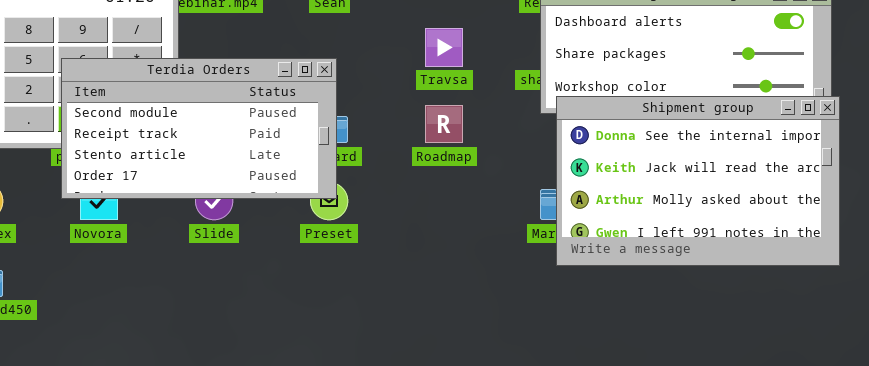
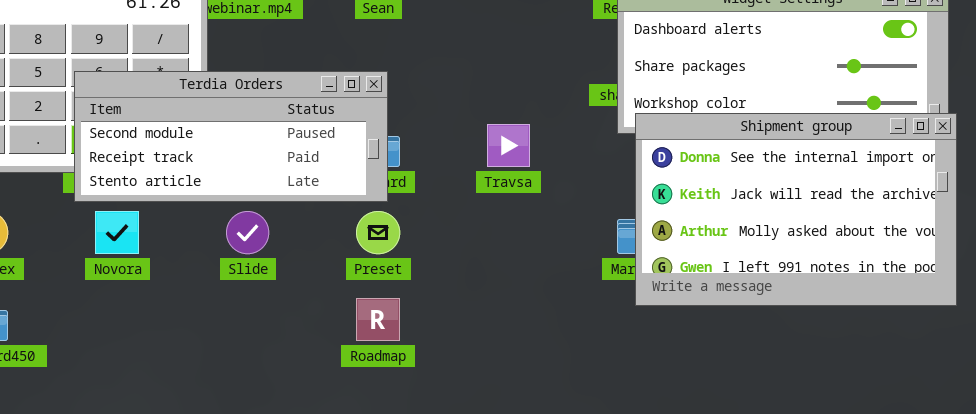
Travsa: [425,28,463,67] -> [487,124,530,167], moved
Terdia Orders: [61,58,337,199] -> [74,71,388,202], resized
Roadmap: [425,105,463,143] -> [356,298,400,341], moved

